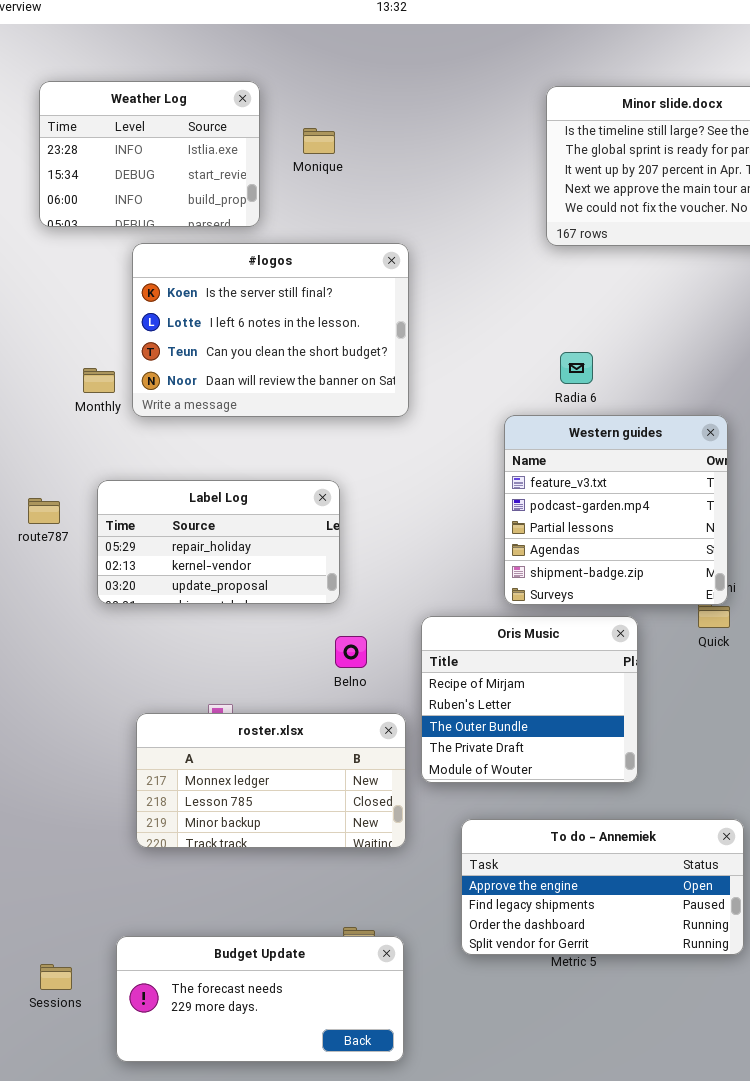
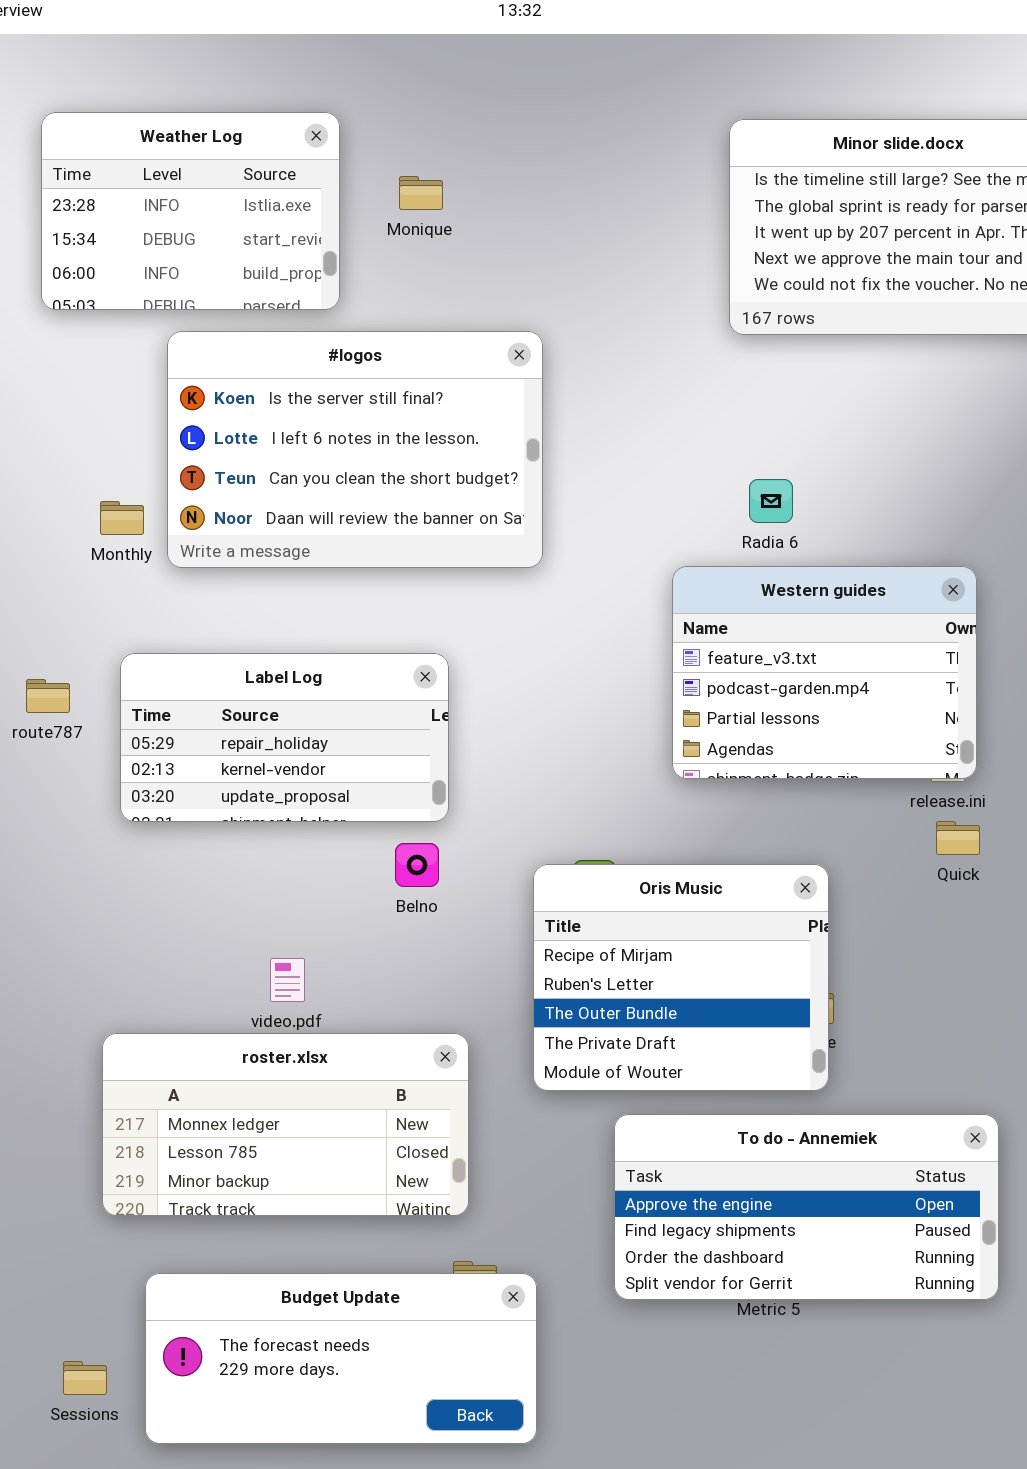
Western guides: [504,415,728,605] -> [672,566,977,779], resized
Oris Music: [421,616,638,783] -> [533,864,829,1091], moved
Belno: [335,636,367,668] -> [395,843,439,887], moved
roster.xlsx: [136,713,406,848] -> [102,1033,469,1216], moved
Sessions: [40,964,72,990] -> [63,1361,107,1395], moved

